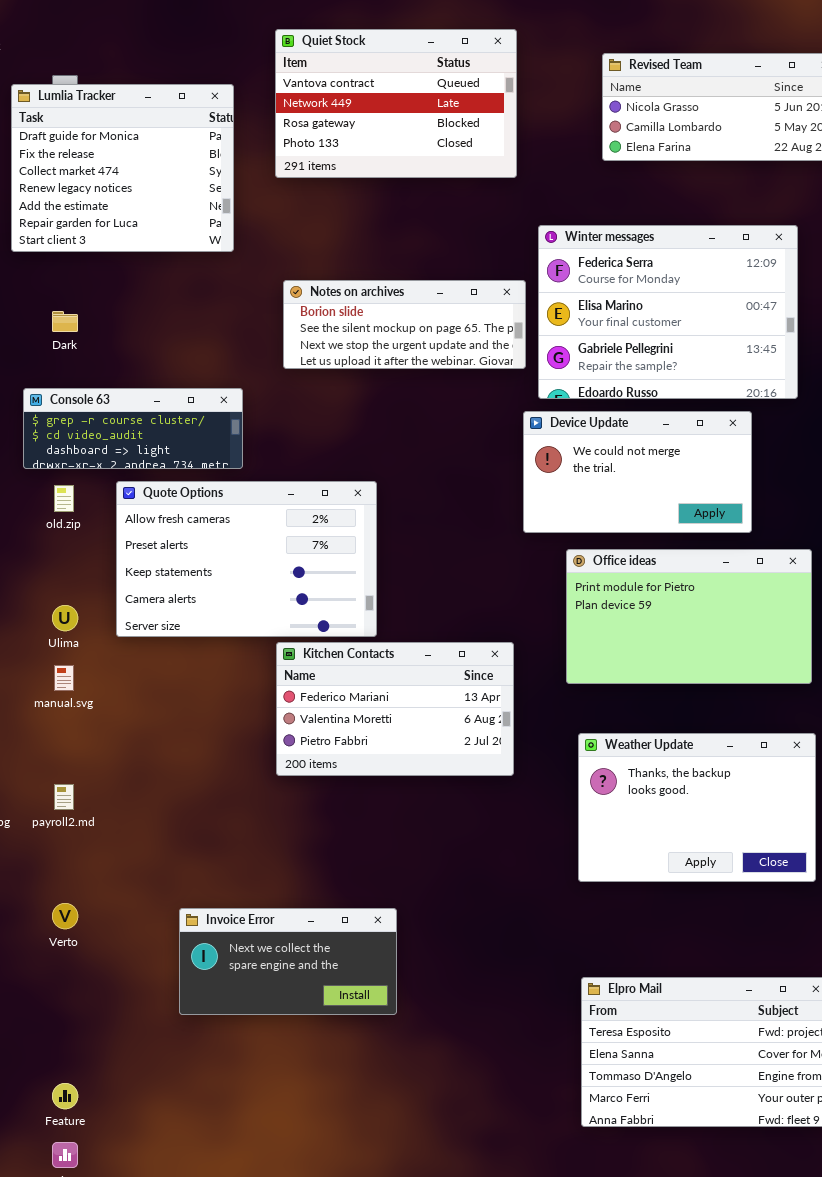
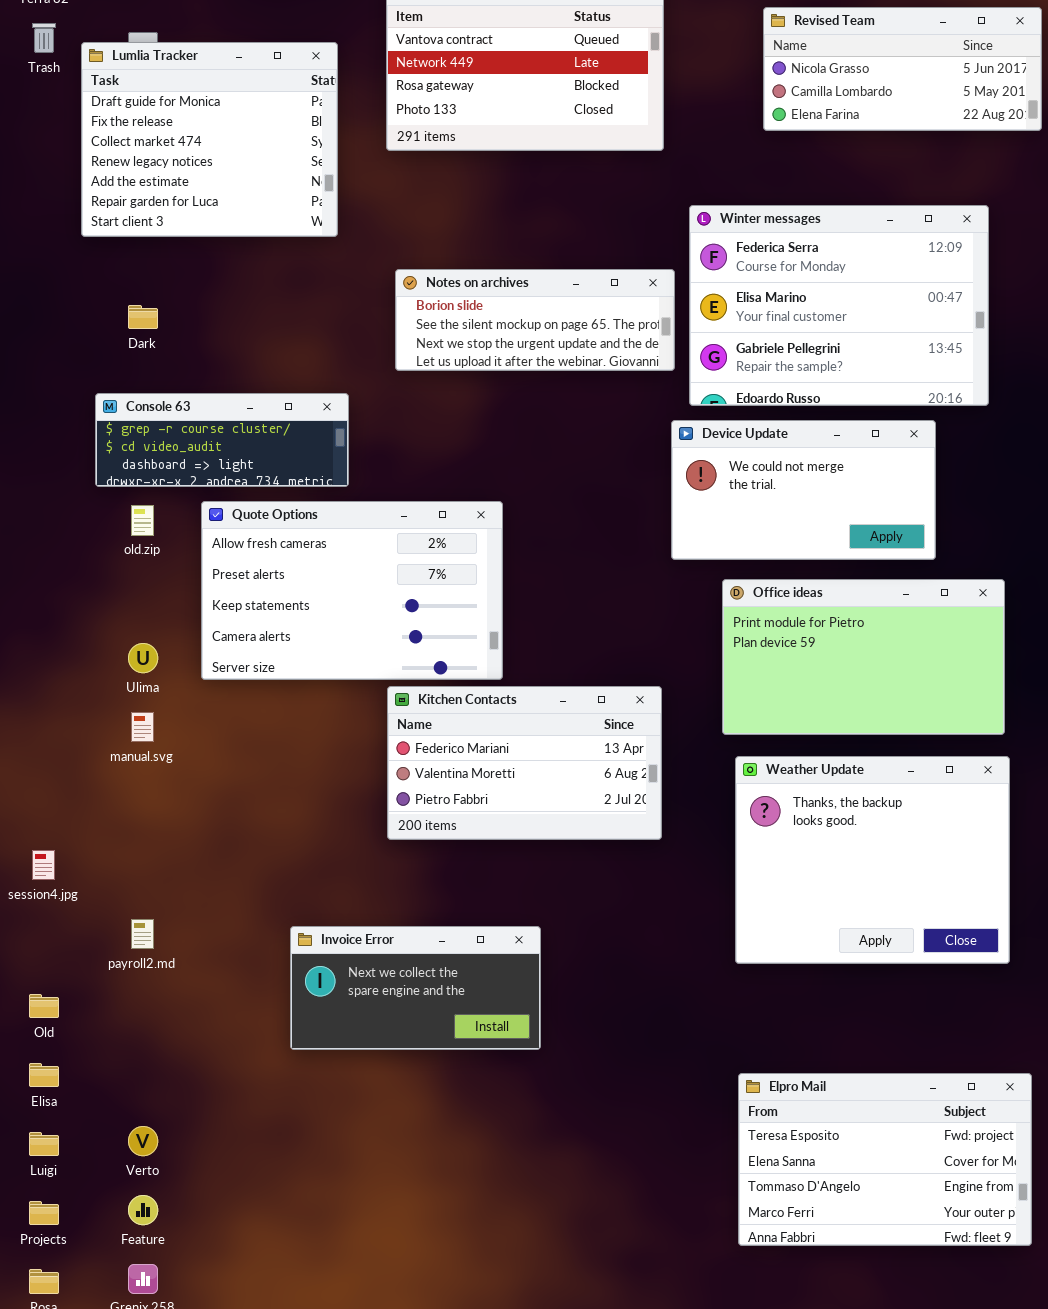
Weather Update: [578,733,816,882] -> [735,756,1010,964], resized
payroll2.md: [54,784,74,810] -> [131,919,154,949], moved
Verto: [52,903,78,929] -> [128,1126,158,1156], moved
Invoice Error: [179,908,397,1015] -> [290,926,541,1050], moved

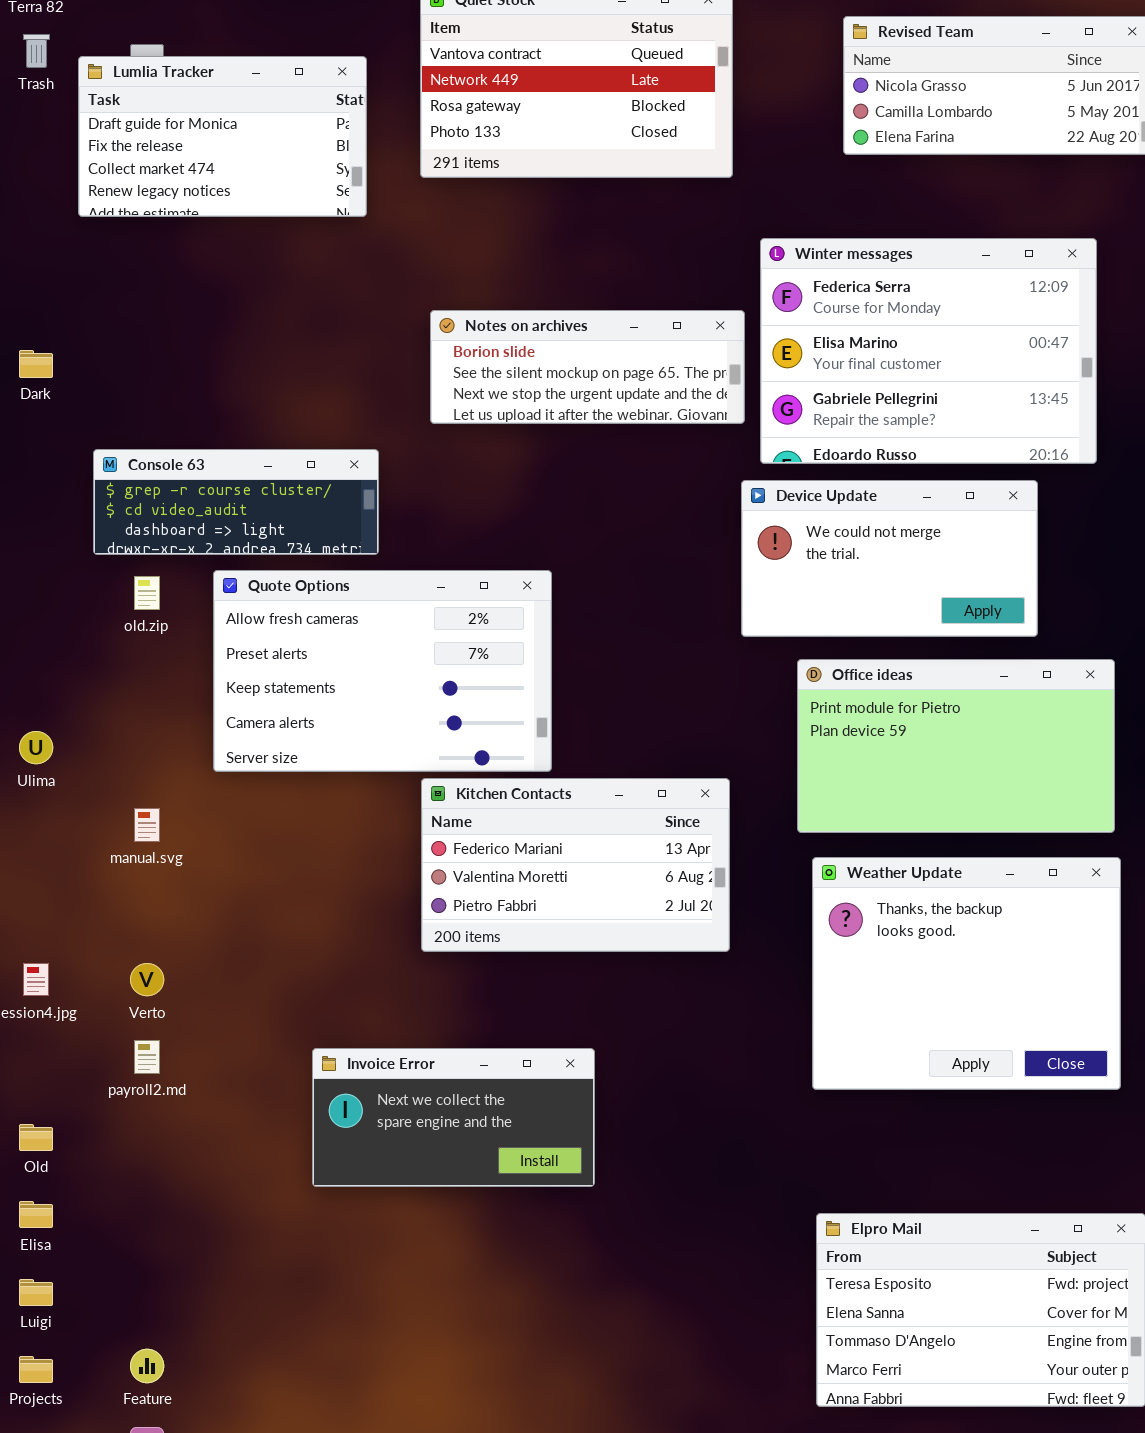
Lumlia Tracker: [81,42,338,237] -> [78,56,367,217], resized
Dark: [128,305,158,329] -> [19,350,53,378], moved
Ulima: [128,643,158,673] -> [19,731,53,764], moved
Verto: [128,1126,158,1156] -> [130,963,164,996], moved

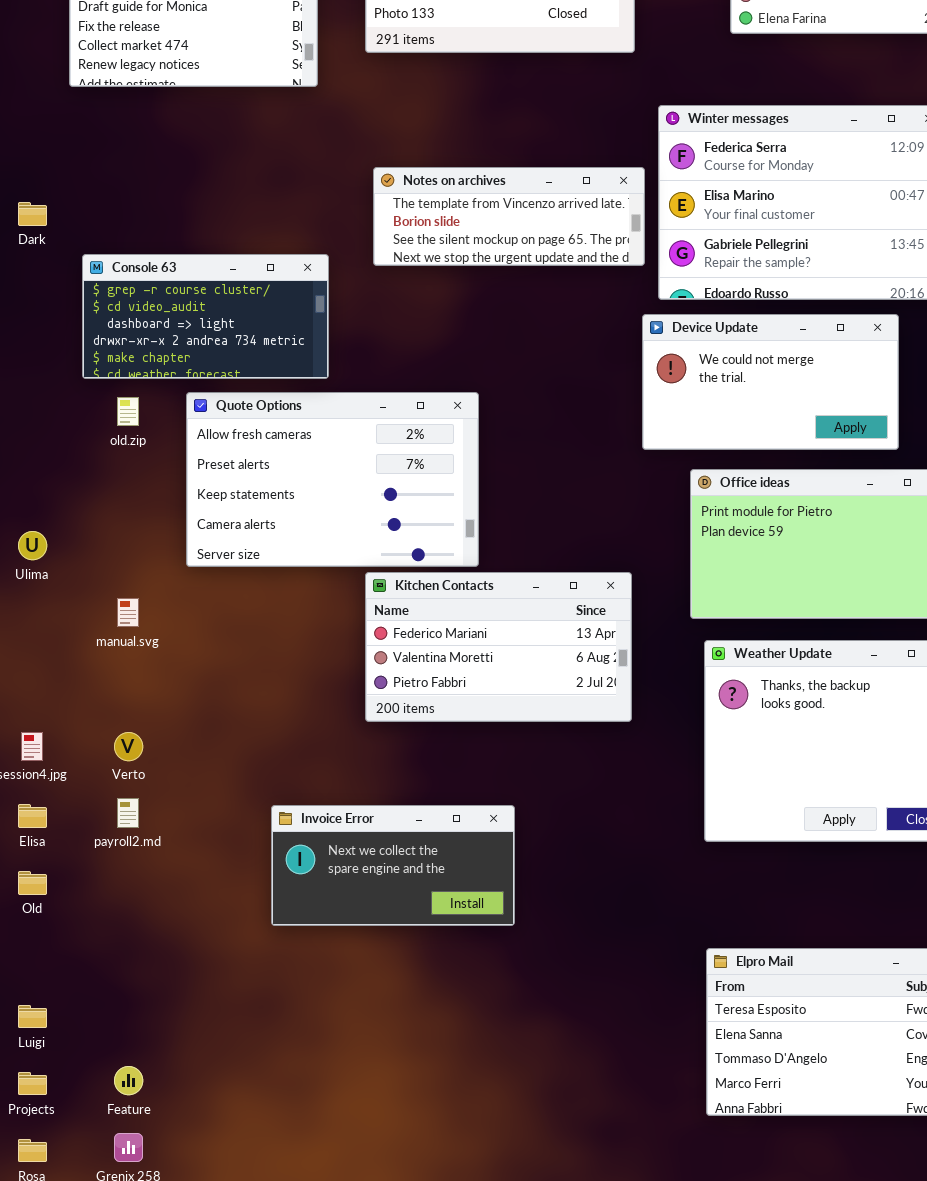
Notes on archives: [430,310,745,424] -> [373,167,645,266], scrolled up 1 row
Console 63: [93,449,379,555] -> [82,254,329,379], resized
Elisa: [19,1201,53,1228] -> [18,804,47,828], moved

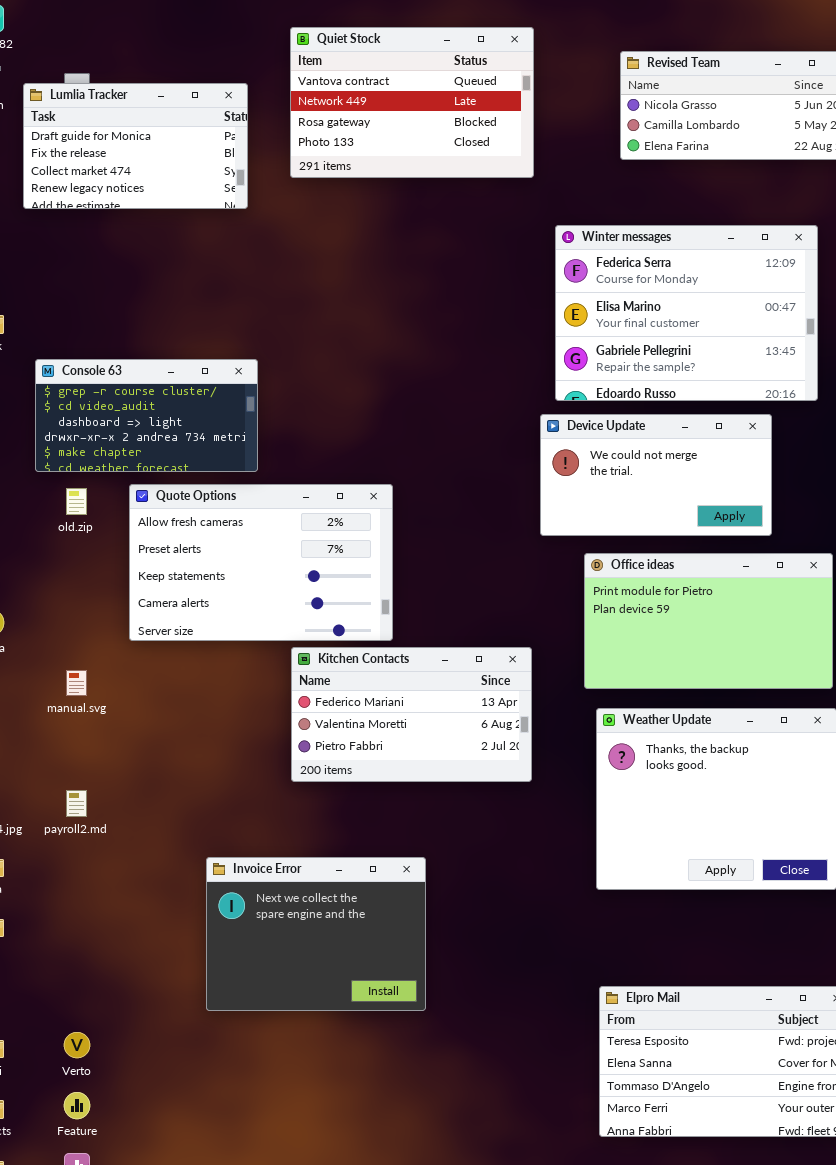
Notes on archives: [373,167,645,266] -> none, closed
Verto: [114,732,143,761] -> [64,1032,90,1058], moved
payroll2.md: [117,798,139,828] -> [66,790,87,817], moved
Invoice Error: [271,805,515,926] -> [206,857,426,1011], resized

